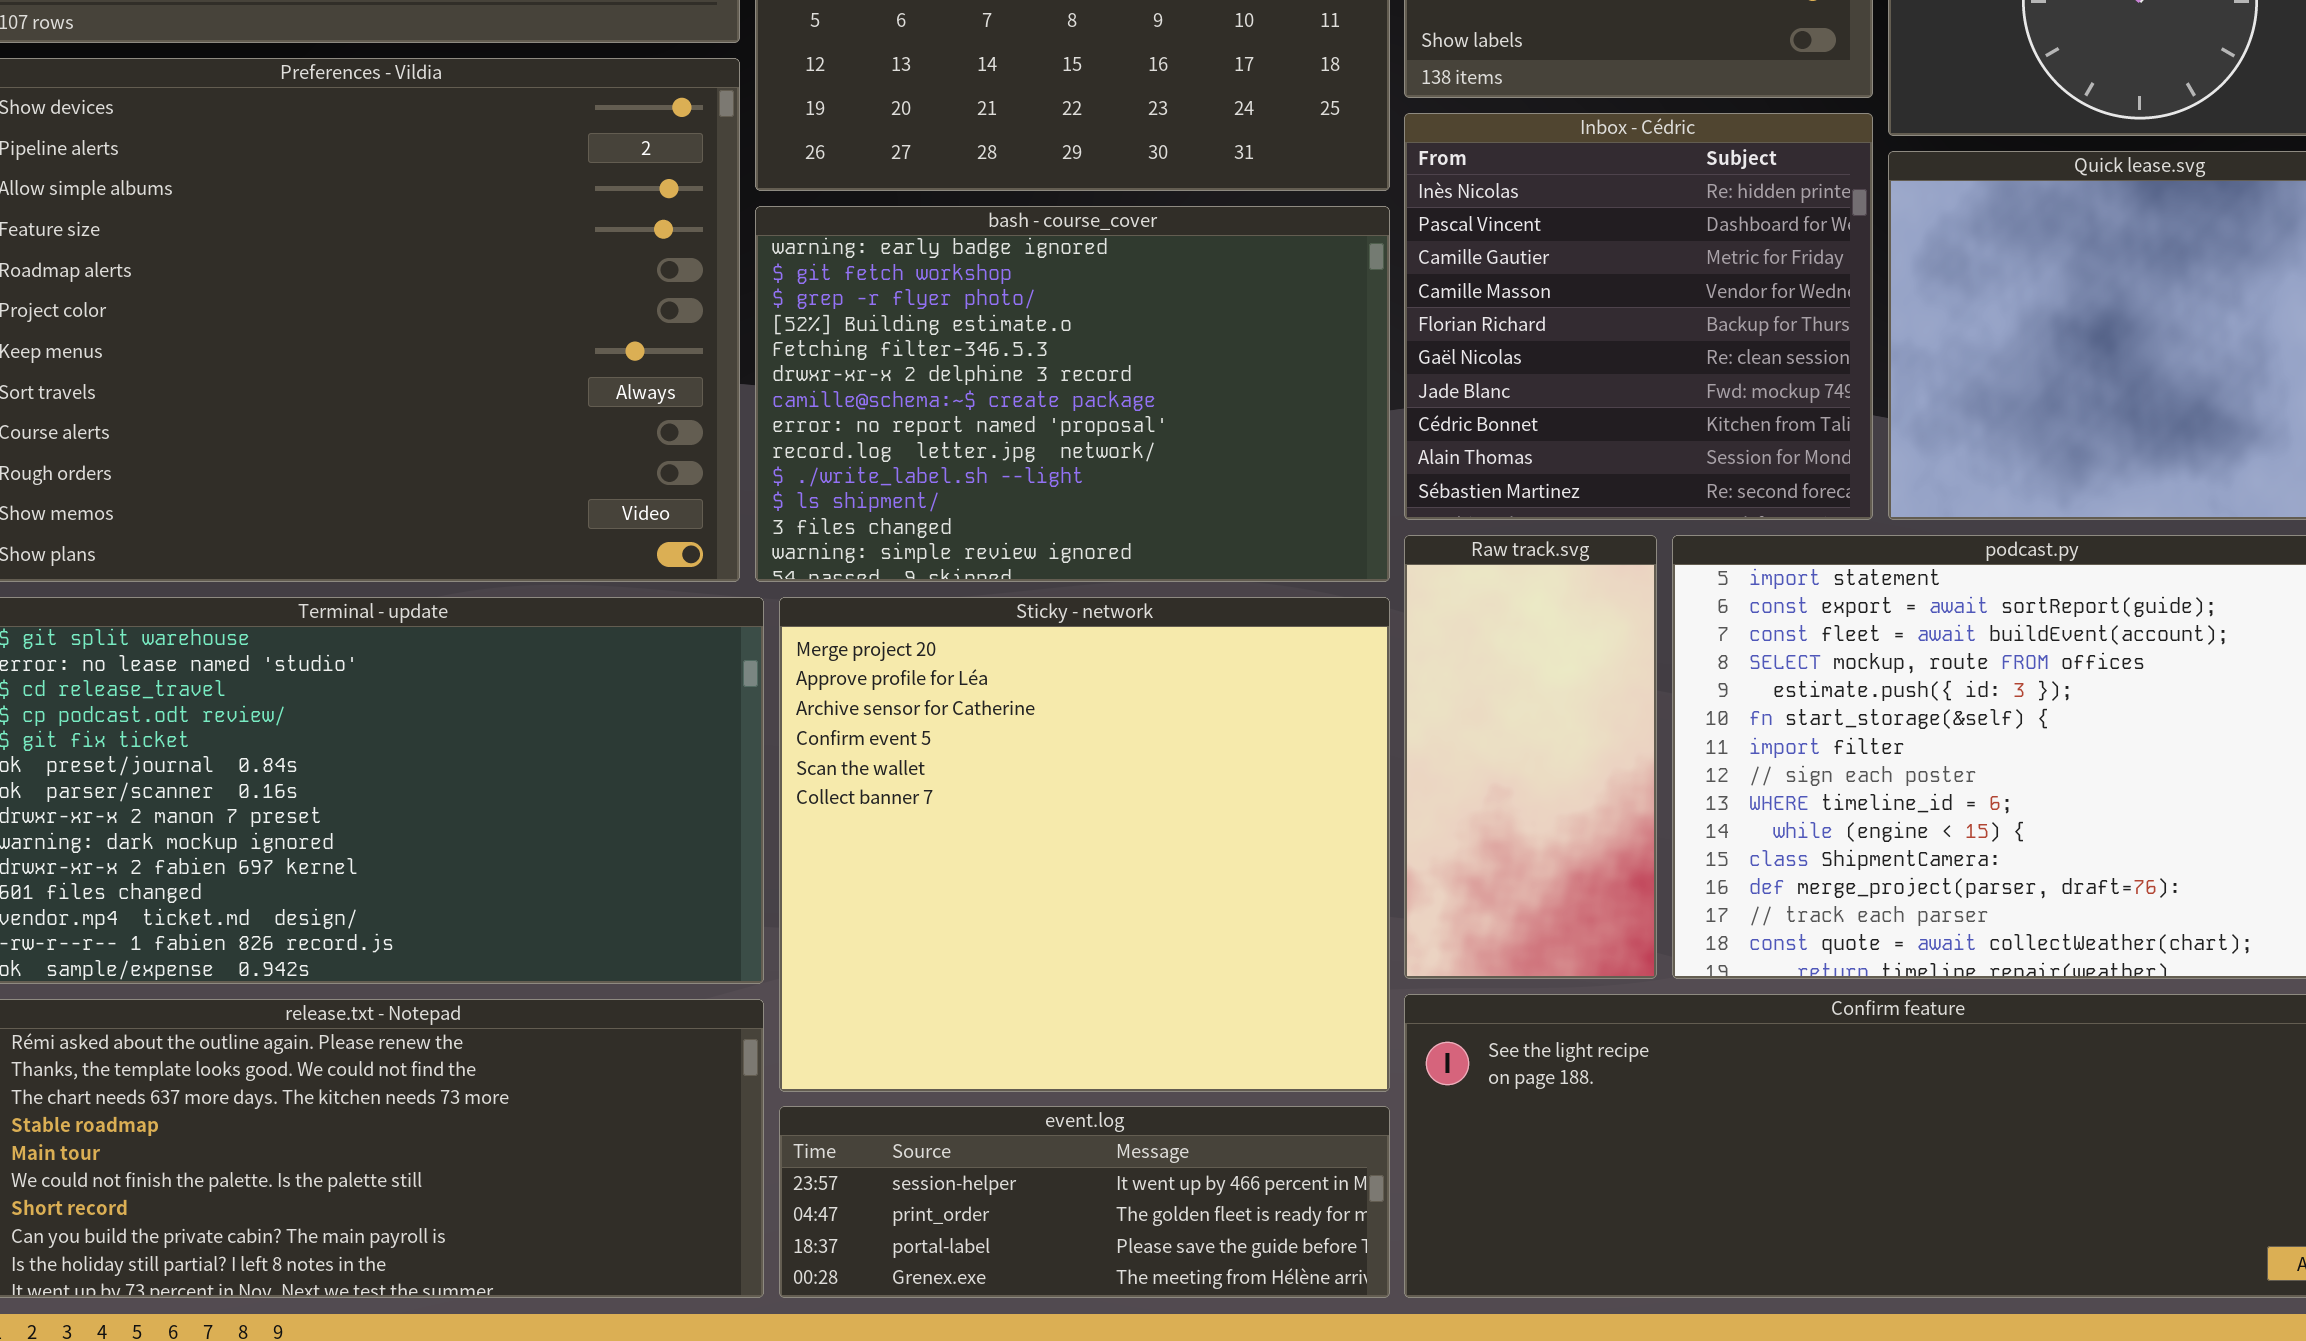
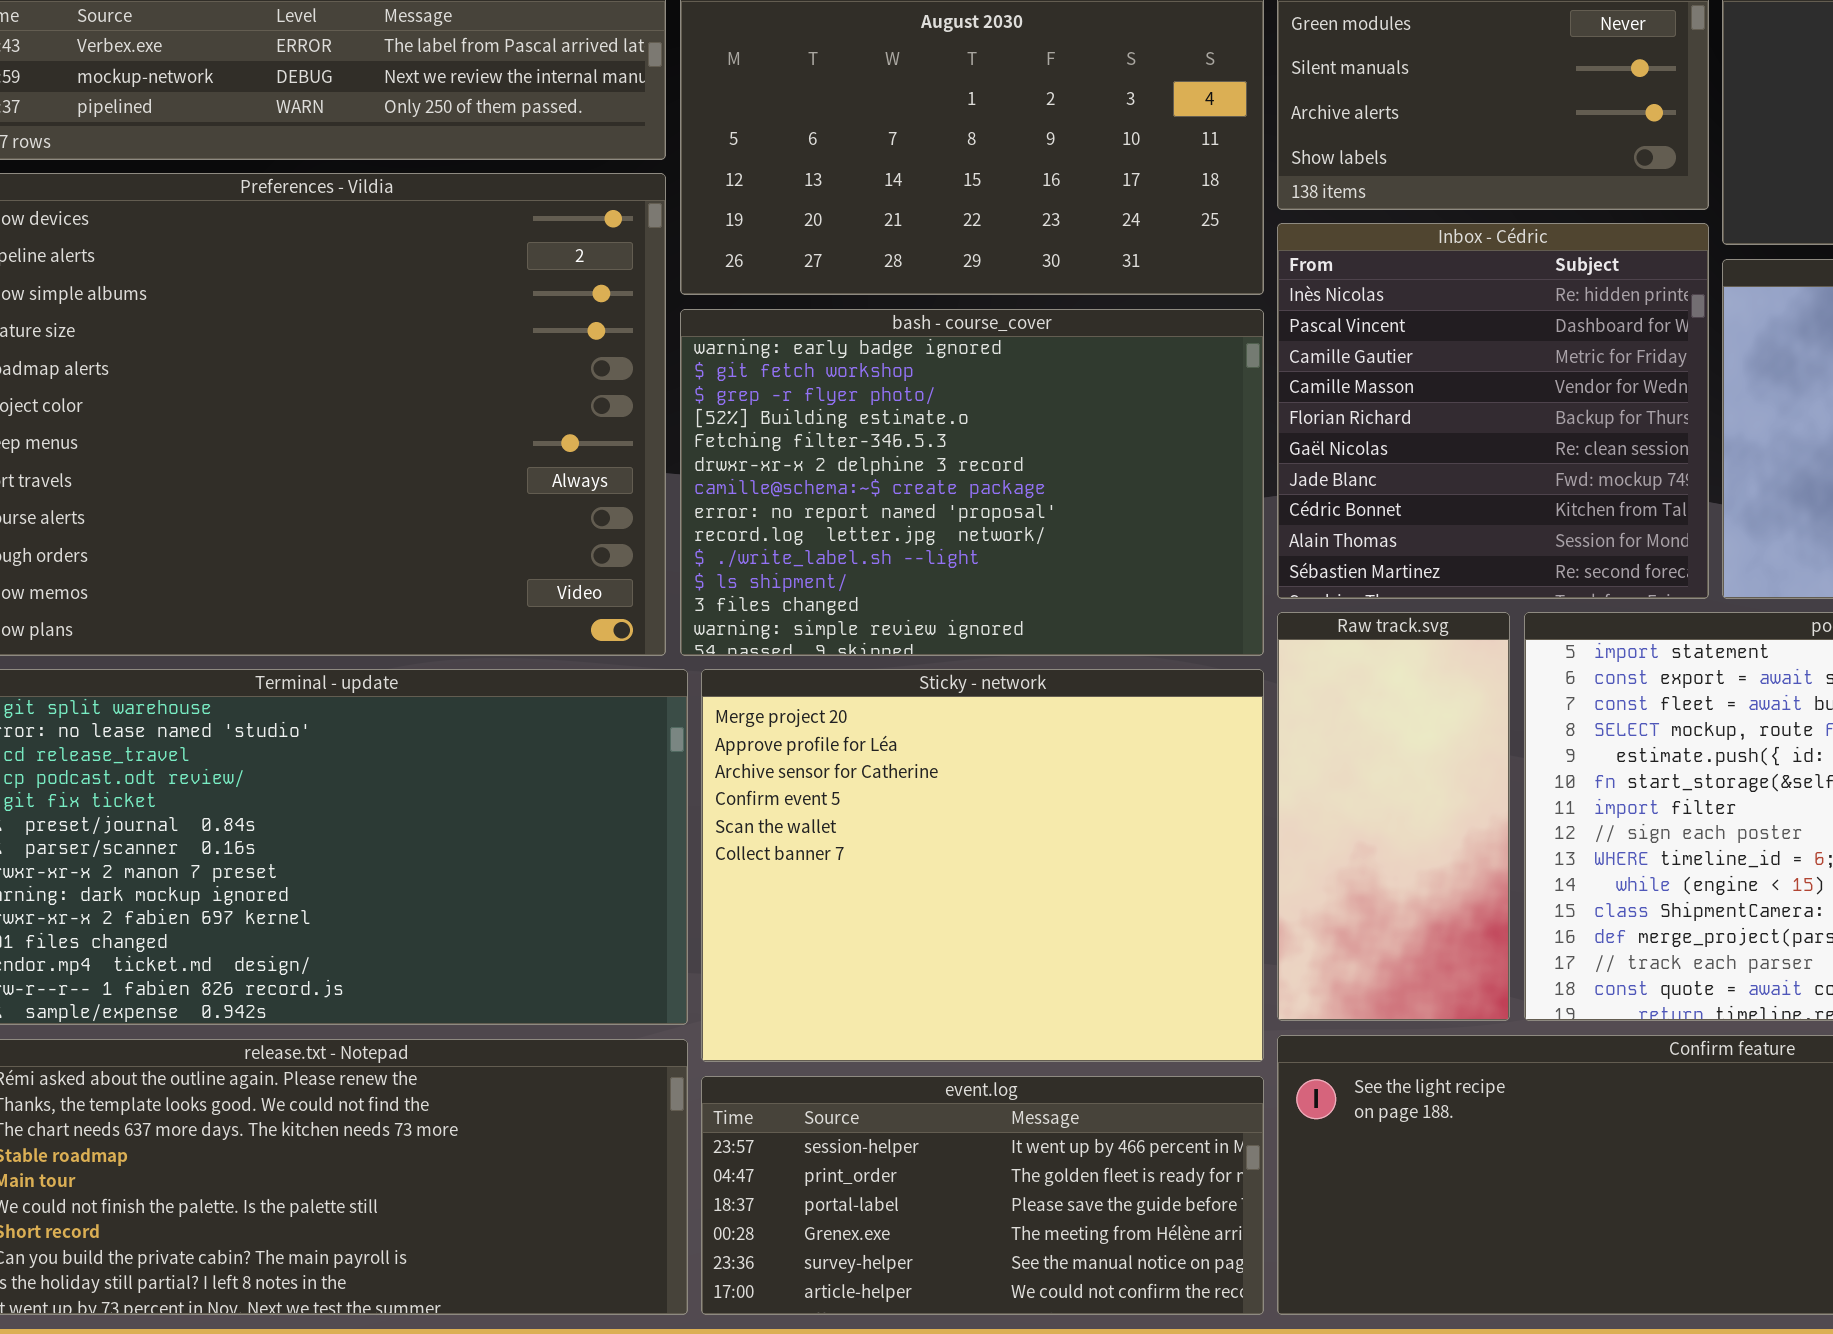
Sticky - network: [779,597,1390,1092] -> [701,669,1264,1062], resized
event.log: [779,1106,1390,1298] -> [701,1076,1264,1315], resized

